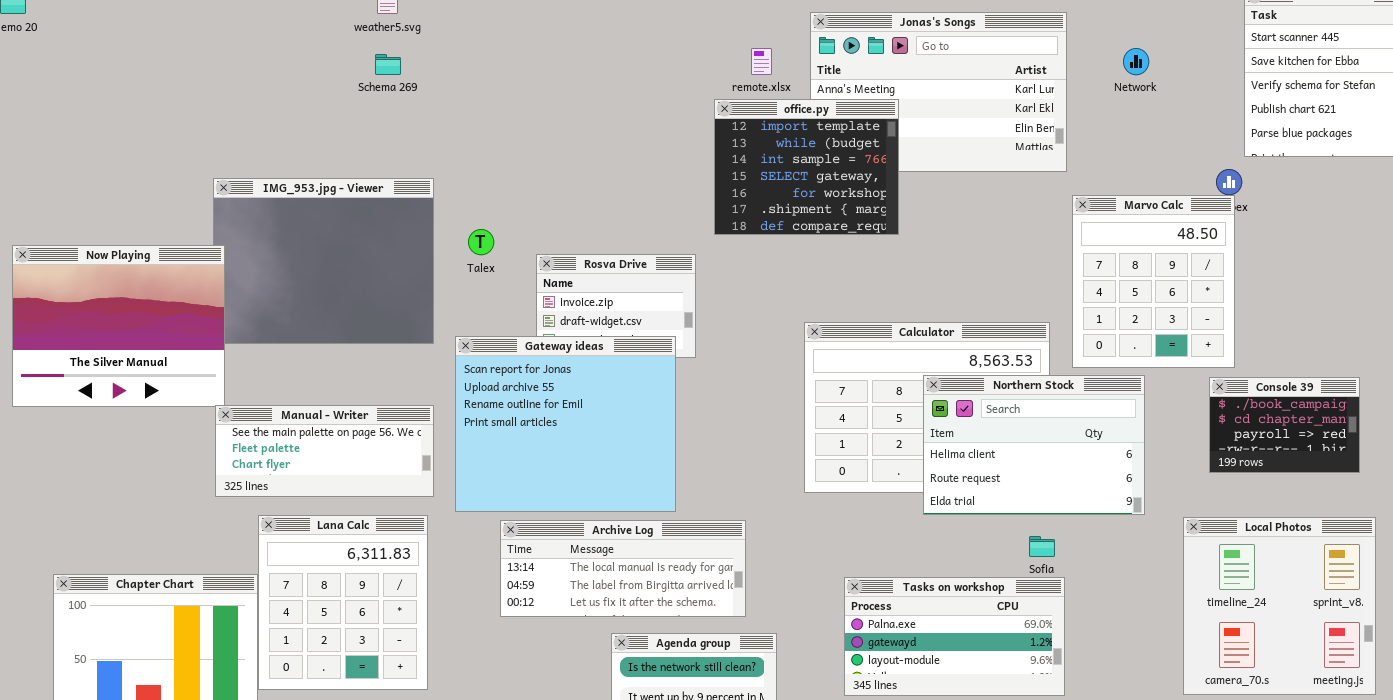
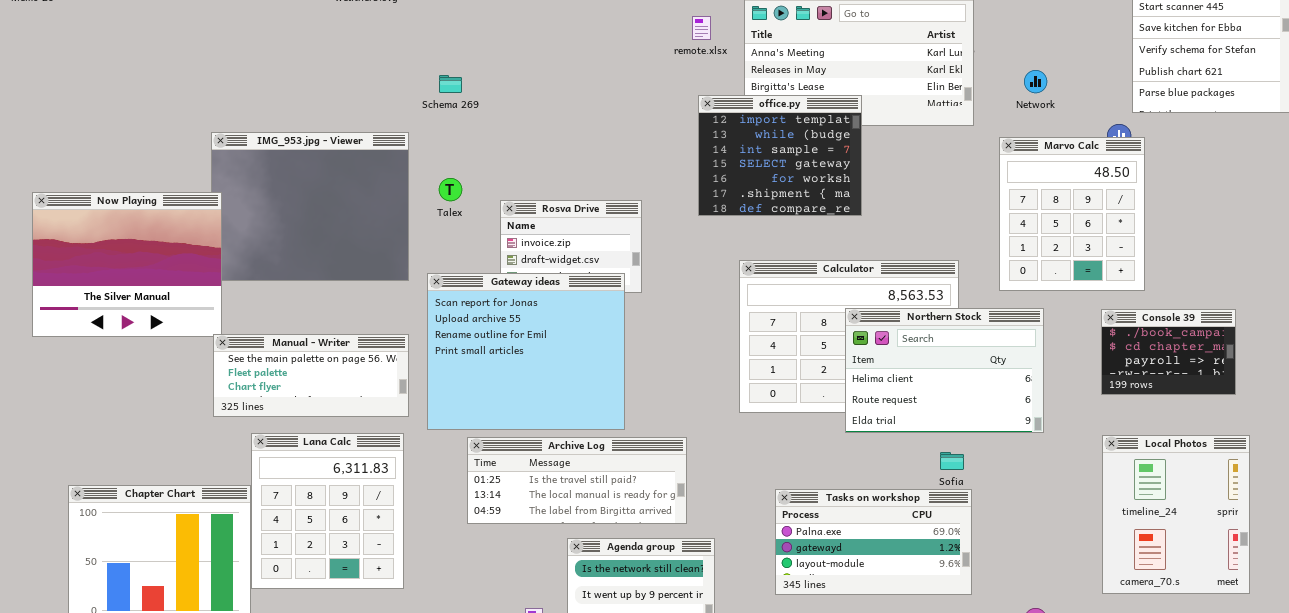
Network: [1123,48,1149,75] -> [1024,70,1047,93], moved
Schema 269: [375,54,401,75] -> [439,75,462,93], moved
office.py: [714,99,899,235] -> [698,95,862,216], moved
Marvo Calc: [1072,195,1235,368] -> [999,137,1145,291], moved
Local Photos: [1183,517,1376,695] -> [1102,435,1250,594], resized
Archive Log: [500,520,746,617] -> [467,437,687,524], scrolled up 1 row

